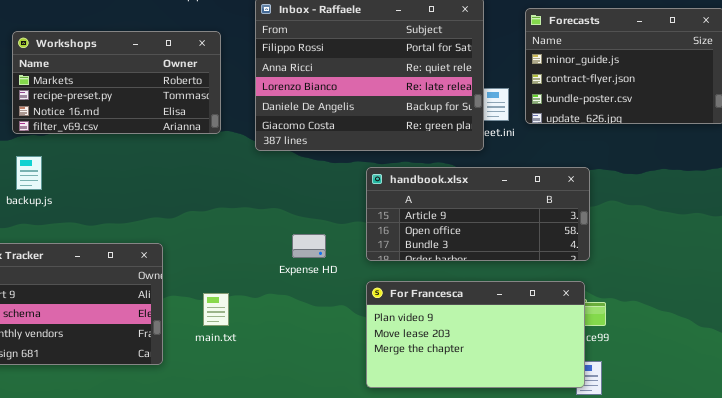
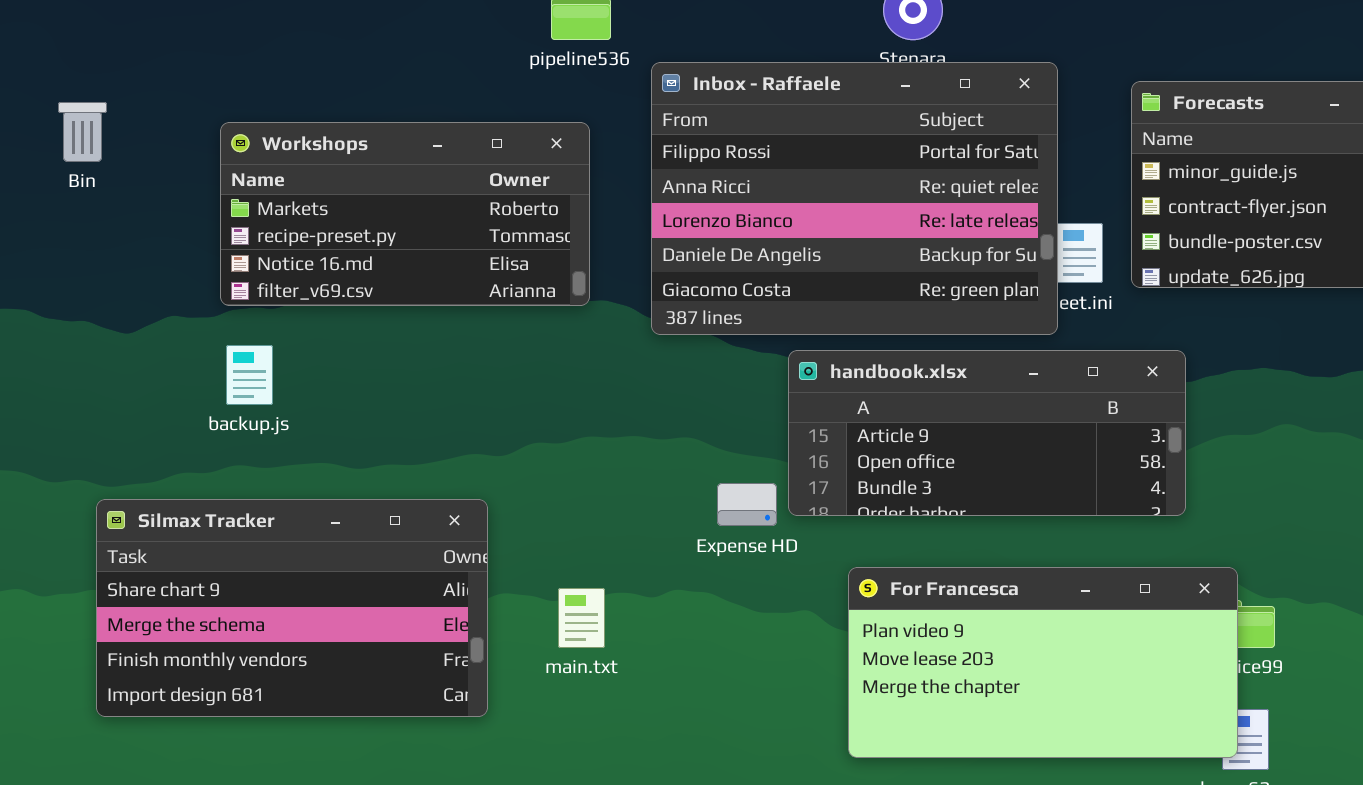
handbook.xlsx: [366,167,590,261] -> [788,350,1186,516], moved

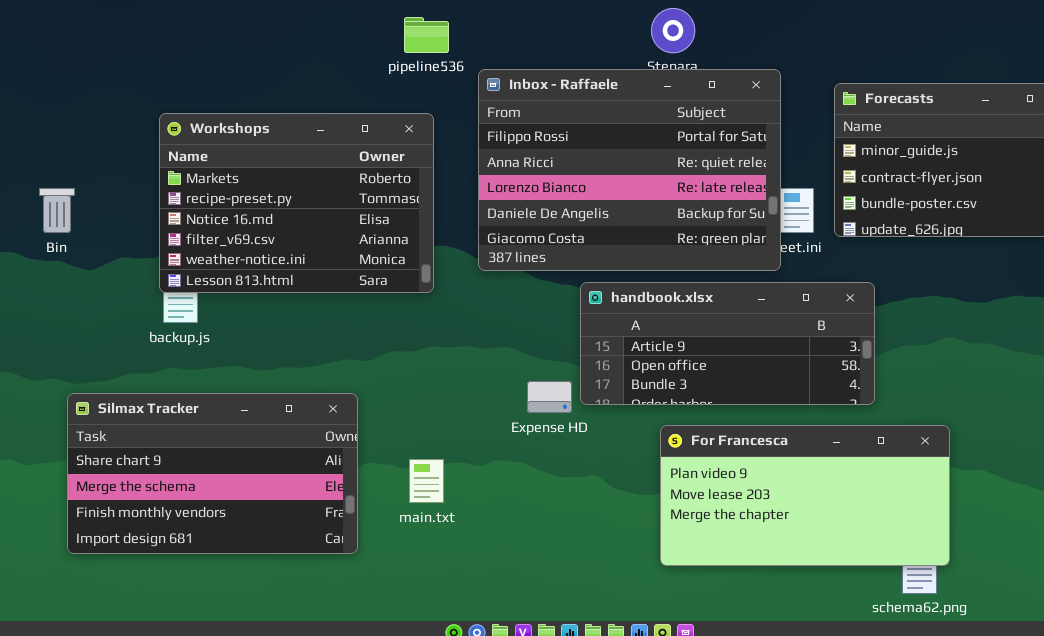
Bin: [58,102,107,162] -> [39,188,75,233], moved
Workshops: [220,122,590,306] -> [159,113,434,293], resized
For Francesca: [848,567,1238,758] -> [660,425,950,566], moved

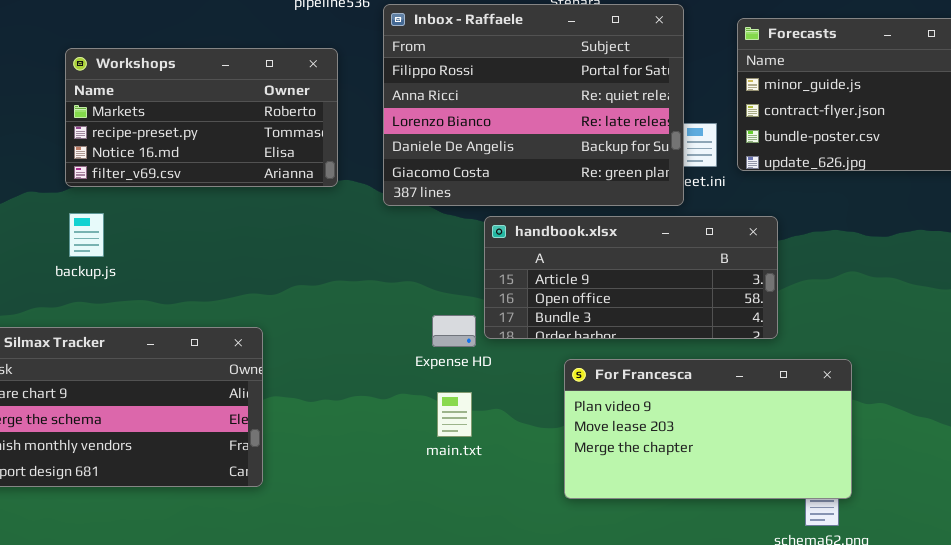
Workshops: [159,113,434,293] -> [65,48,338,187], resized
main.txt: [409,459,444,503] -> [437,392,472,437], moved

